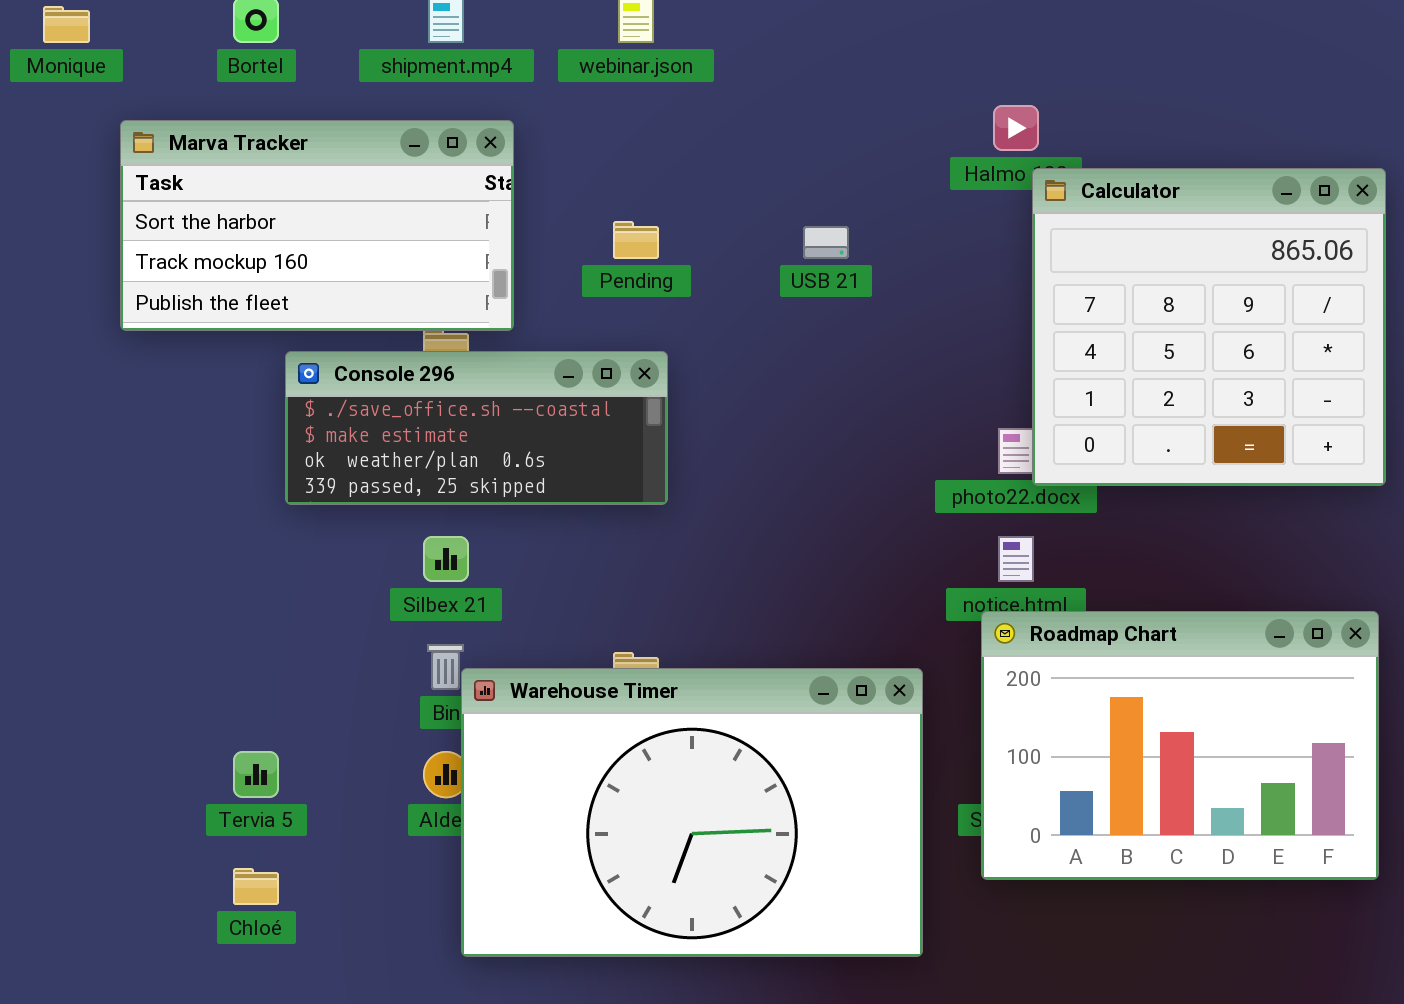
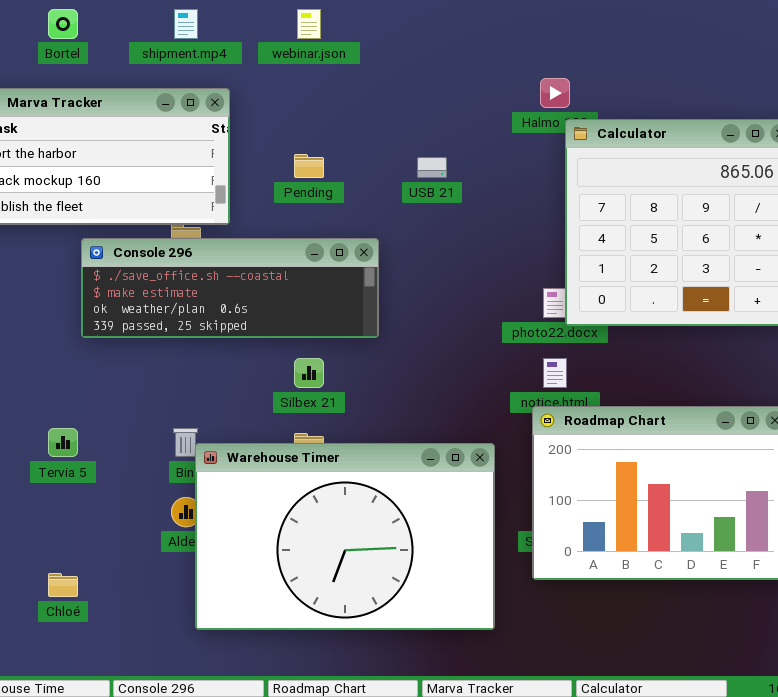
Console 296: [285,351,668,505] -> [81,238,379,338], resized
Silbex 21: [423,536,469,582] -> [294,358,324,388], moved
Tervia 5: [233,751,279,798] -> [48,428,78,457], moved

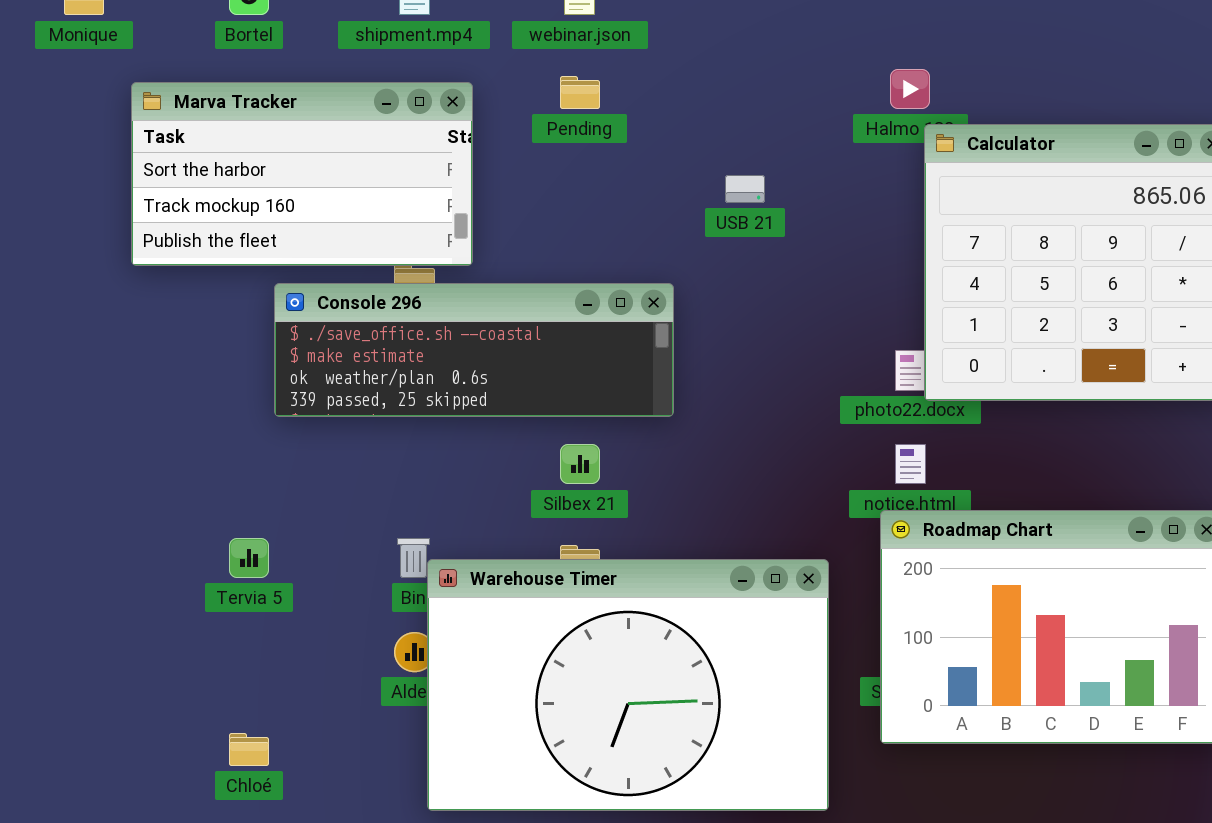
Pending: [294,154,324,178] -> [560,76,600,109], moved

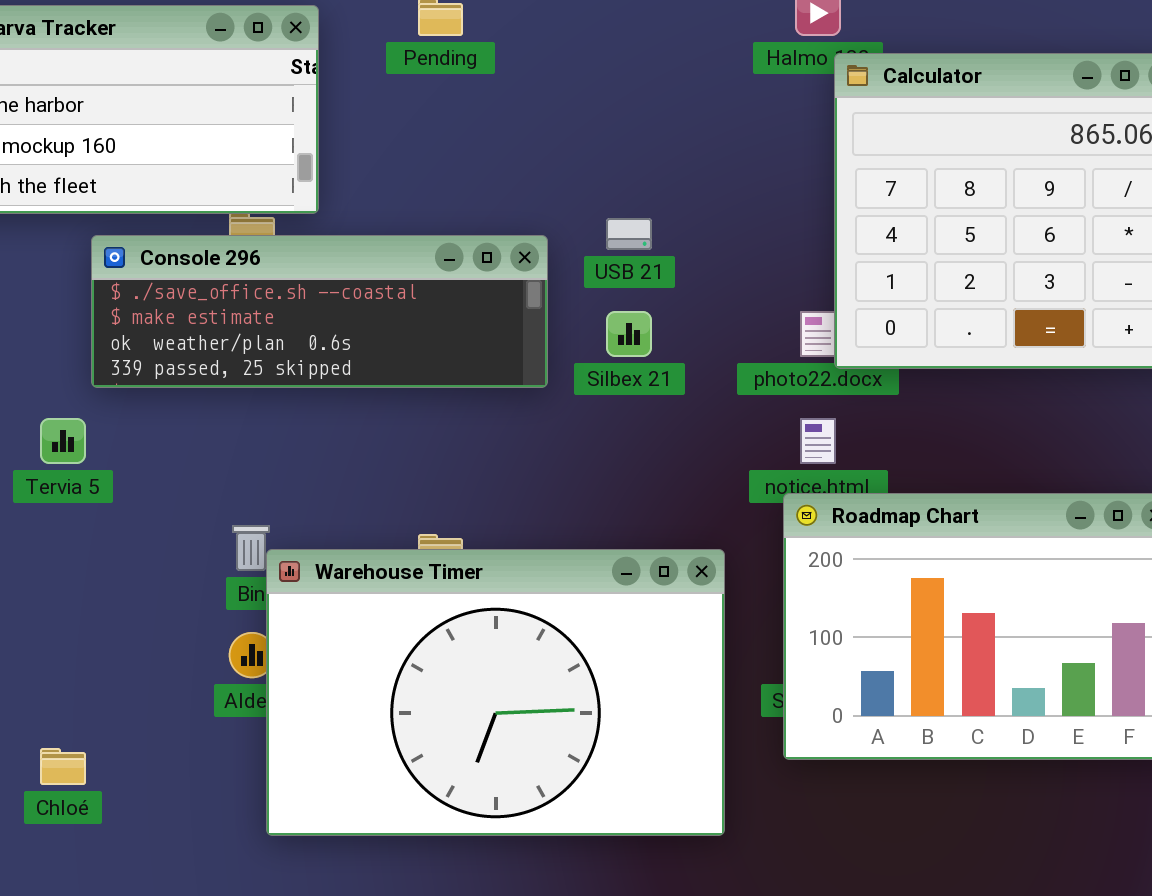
USB 21: [725,175,765,203] -> [606,218,652,250], moved
Silbex 21: [560,444,600,484] -> [606,311,652,357], moved
Tervia 5: [229,538,269,578] -> [40,418,86,464], moved

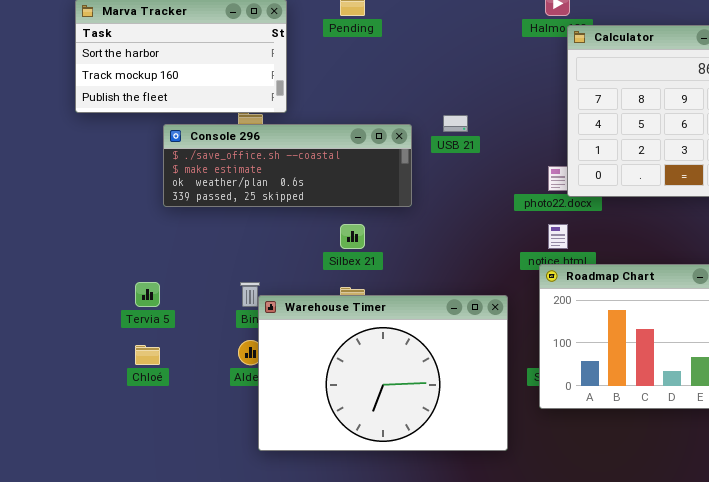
Silbex 21: [606,311,652,357] -> [340,224,365,249], moved
Tervia 5: [40,418,86,464] -> [135,282,160,307], moved
Chloé: [40,748,86,785] -> [135,345,160,365], moved

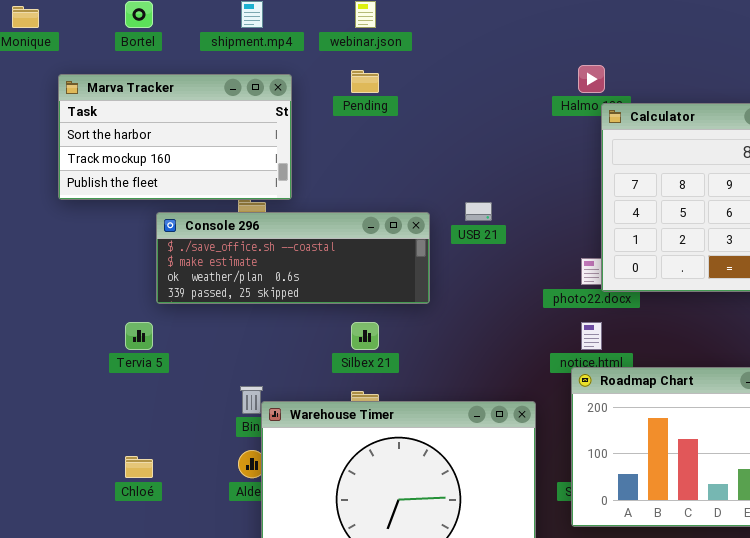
Tervia 5: [135,282,160,307] -> [125,322,153,350], moved

